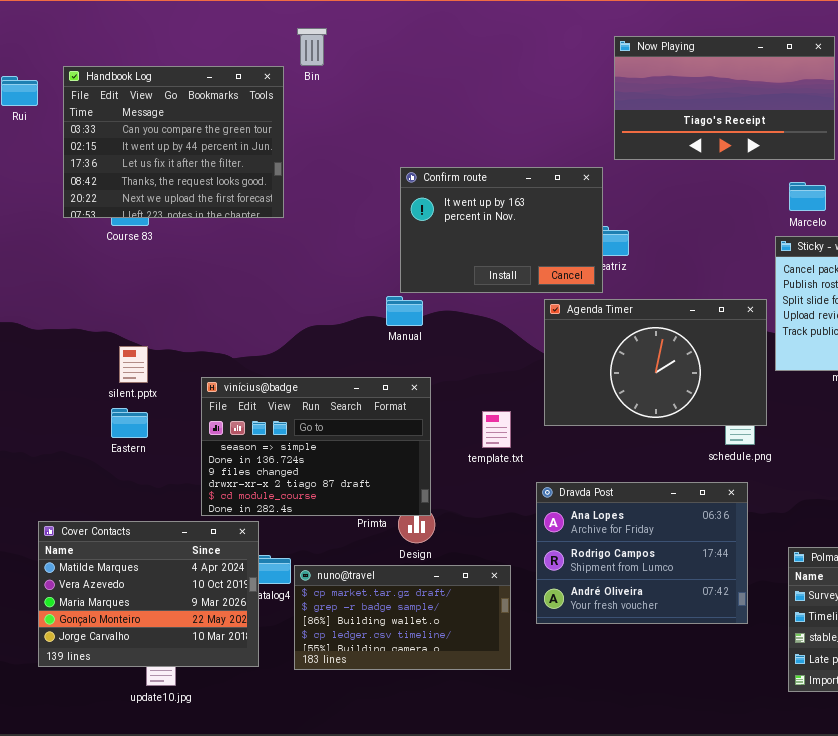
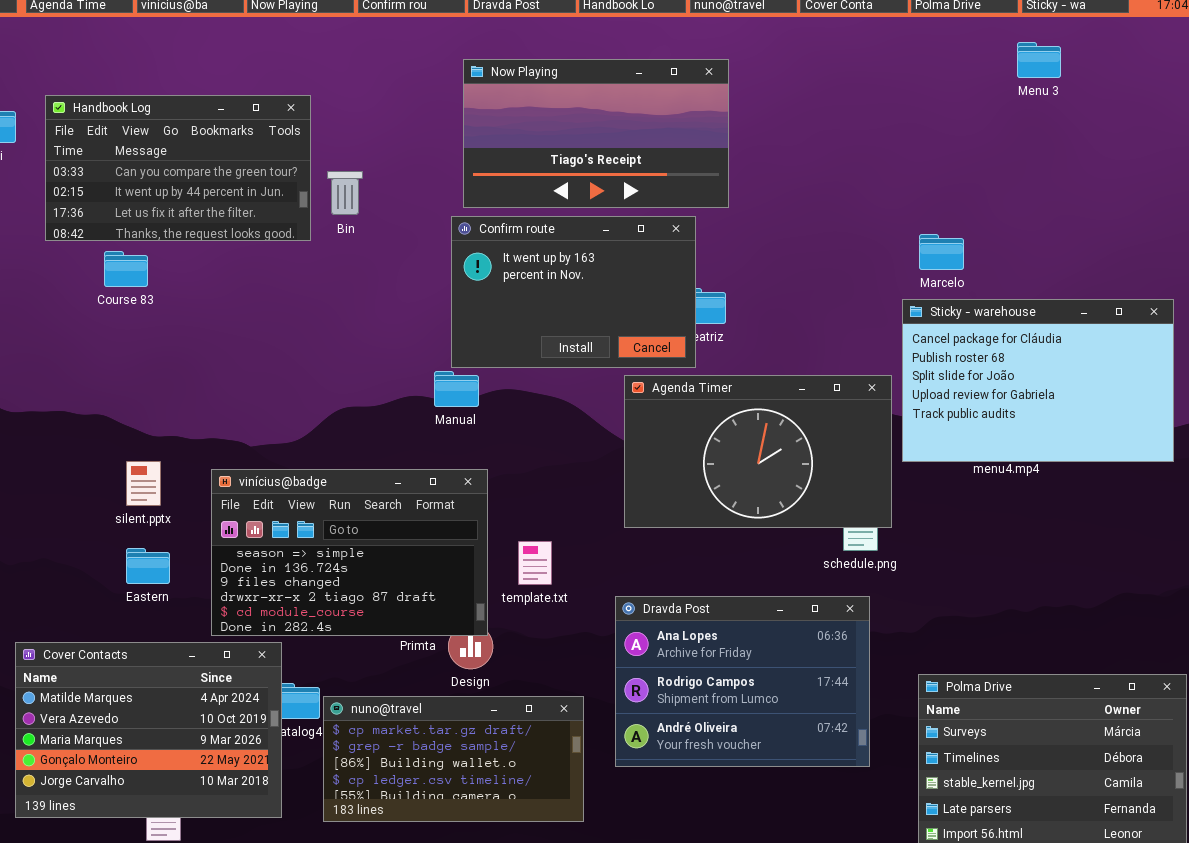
Bin: [297,28,327,66] -> [327,171,363,215], moved
Now Playing: [614,36,835,160] -> [463,59,729,208], moved
Handbook Log: [63,66,284,218] -> [45,95,311,241], resized
silent.pptx: [119,346,148,383] -> [126,461,161,506], moved
Eastern: [111,408,148,438] -> [126,548,170,584], moved
template.txt: [482,411,511,448] -> [518,541,552,585], moved

